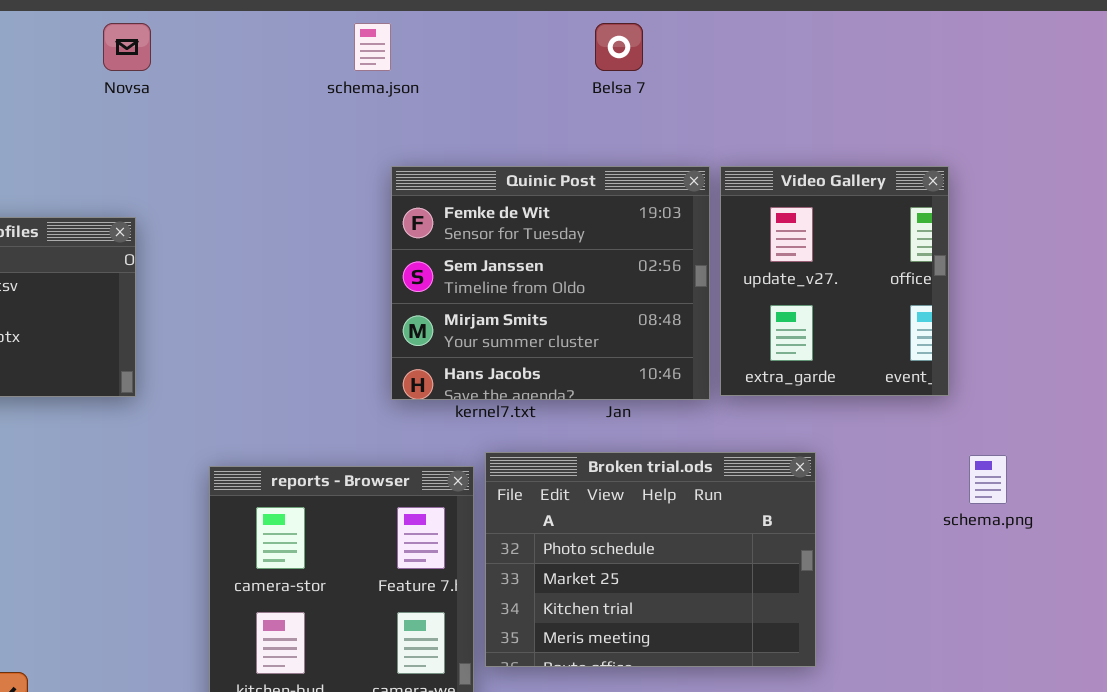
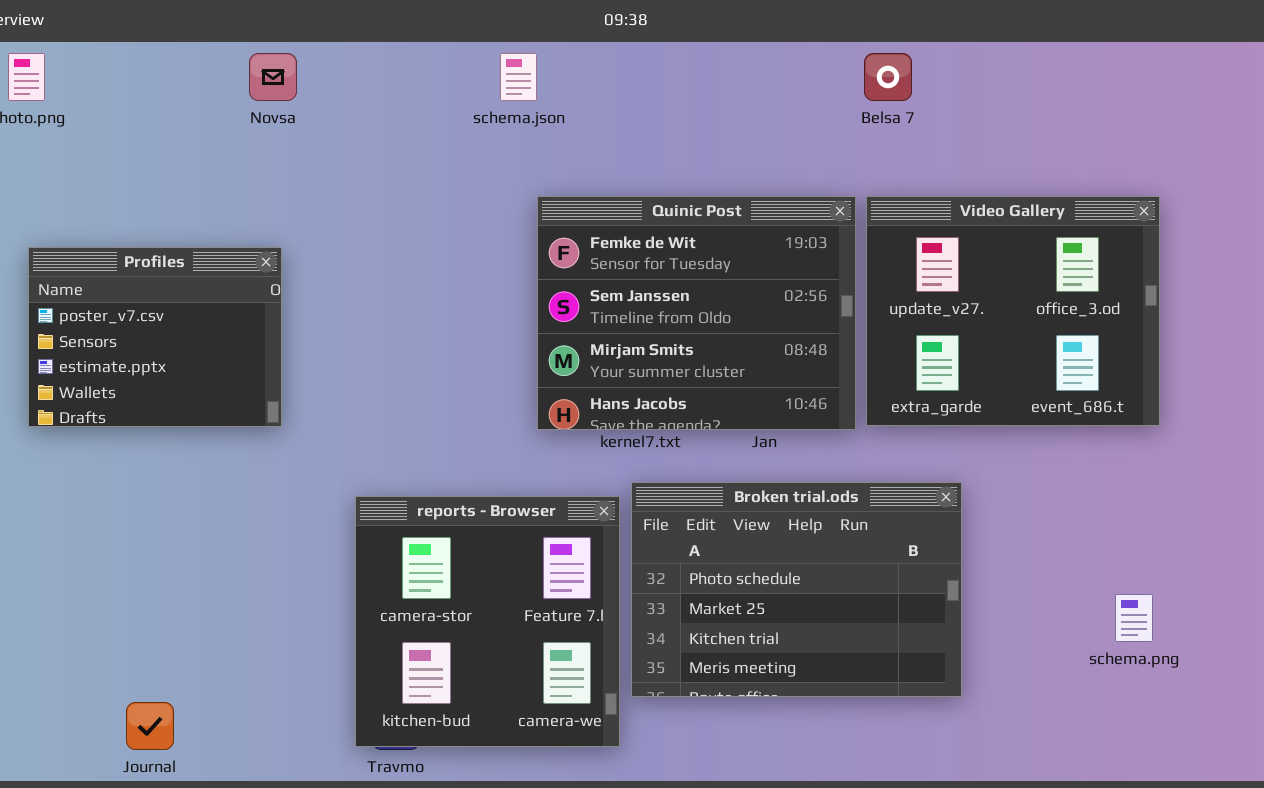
Belsa 7: [595,23,643,71] -> [864,53,912,101], moved
Video Gallery: [720,166,949,396] -> [866,196,1160,426], resized
schema.png: [969,455,1007,504] -> [1115,594,1153,642], moved

